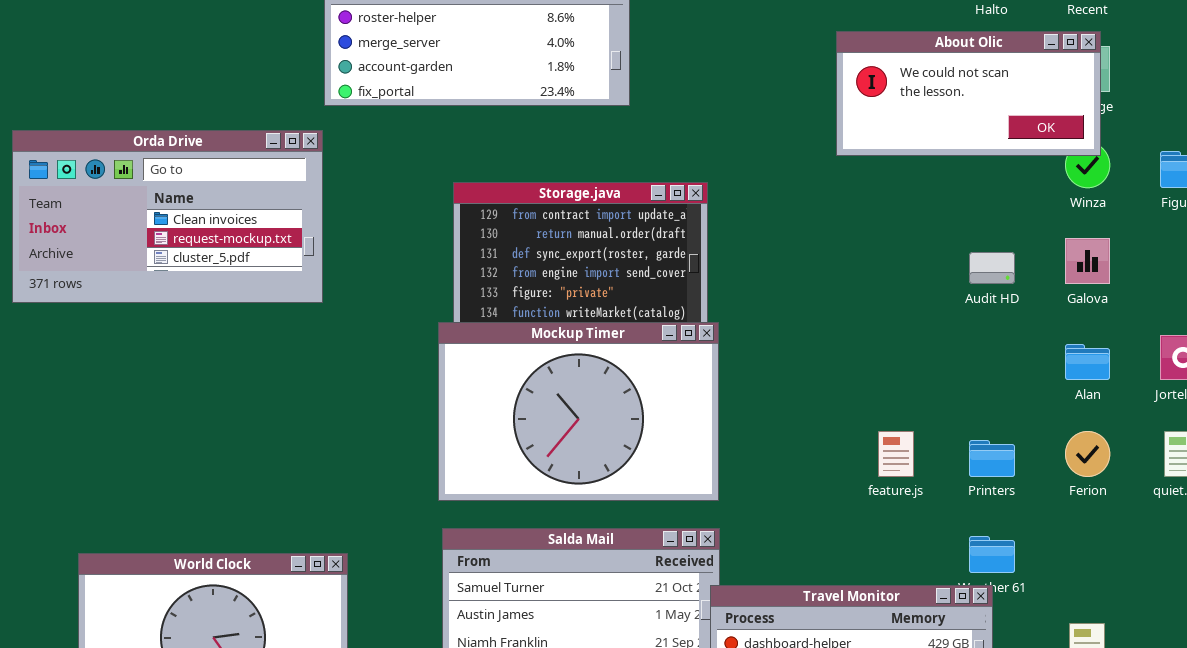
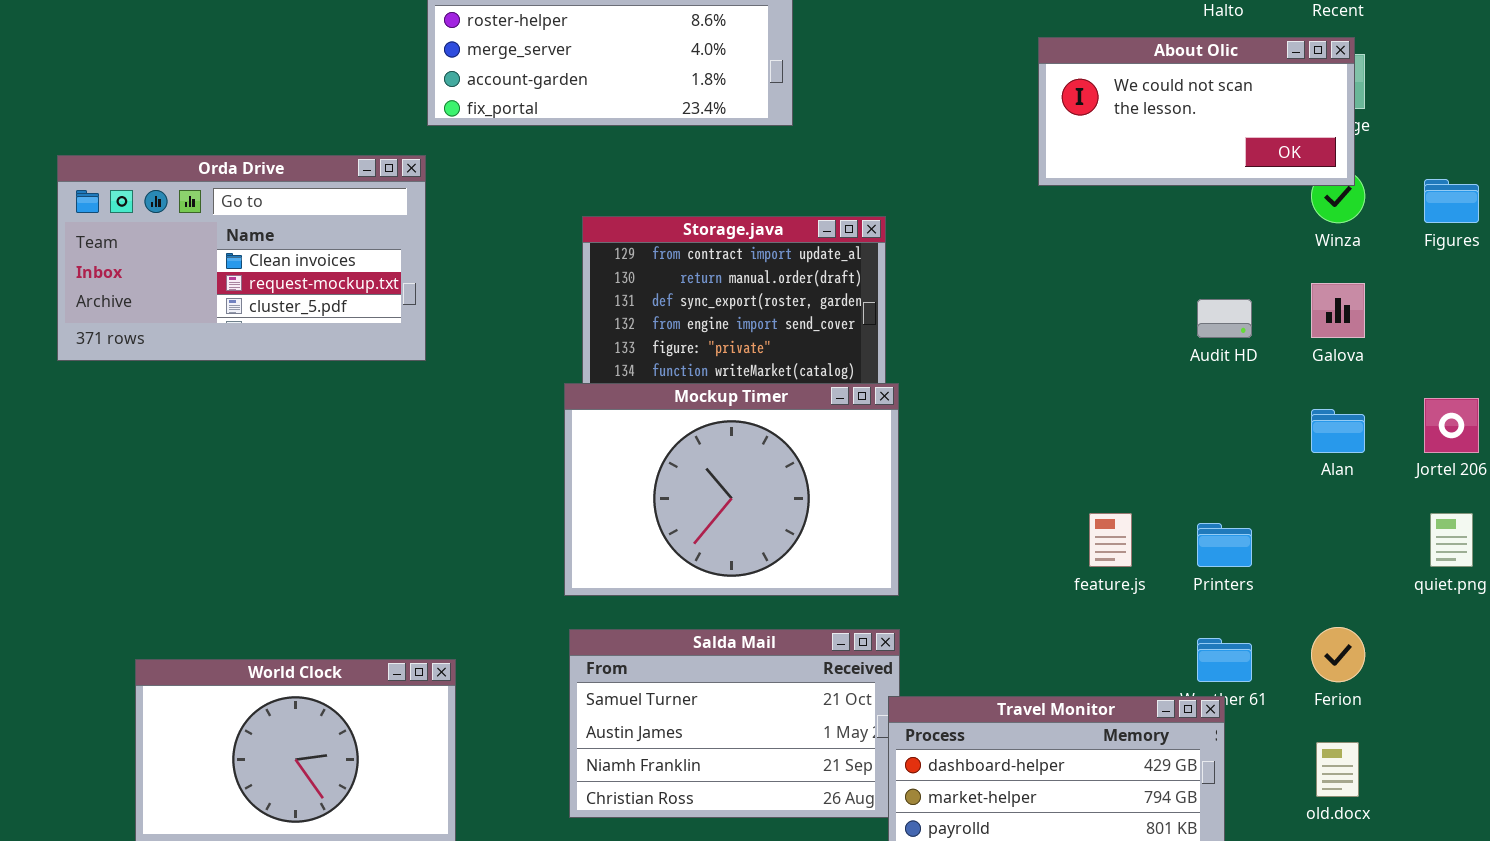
Ferion: [1065,431,1110,477] -> [1311,627,1365,682], moved

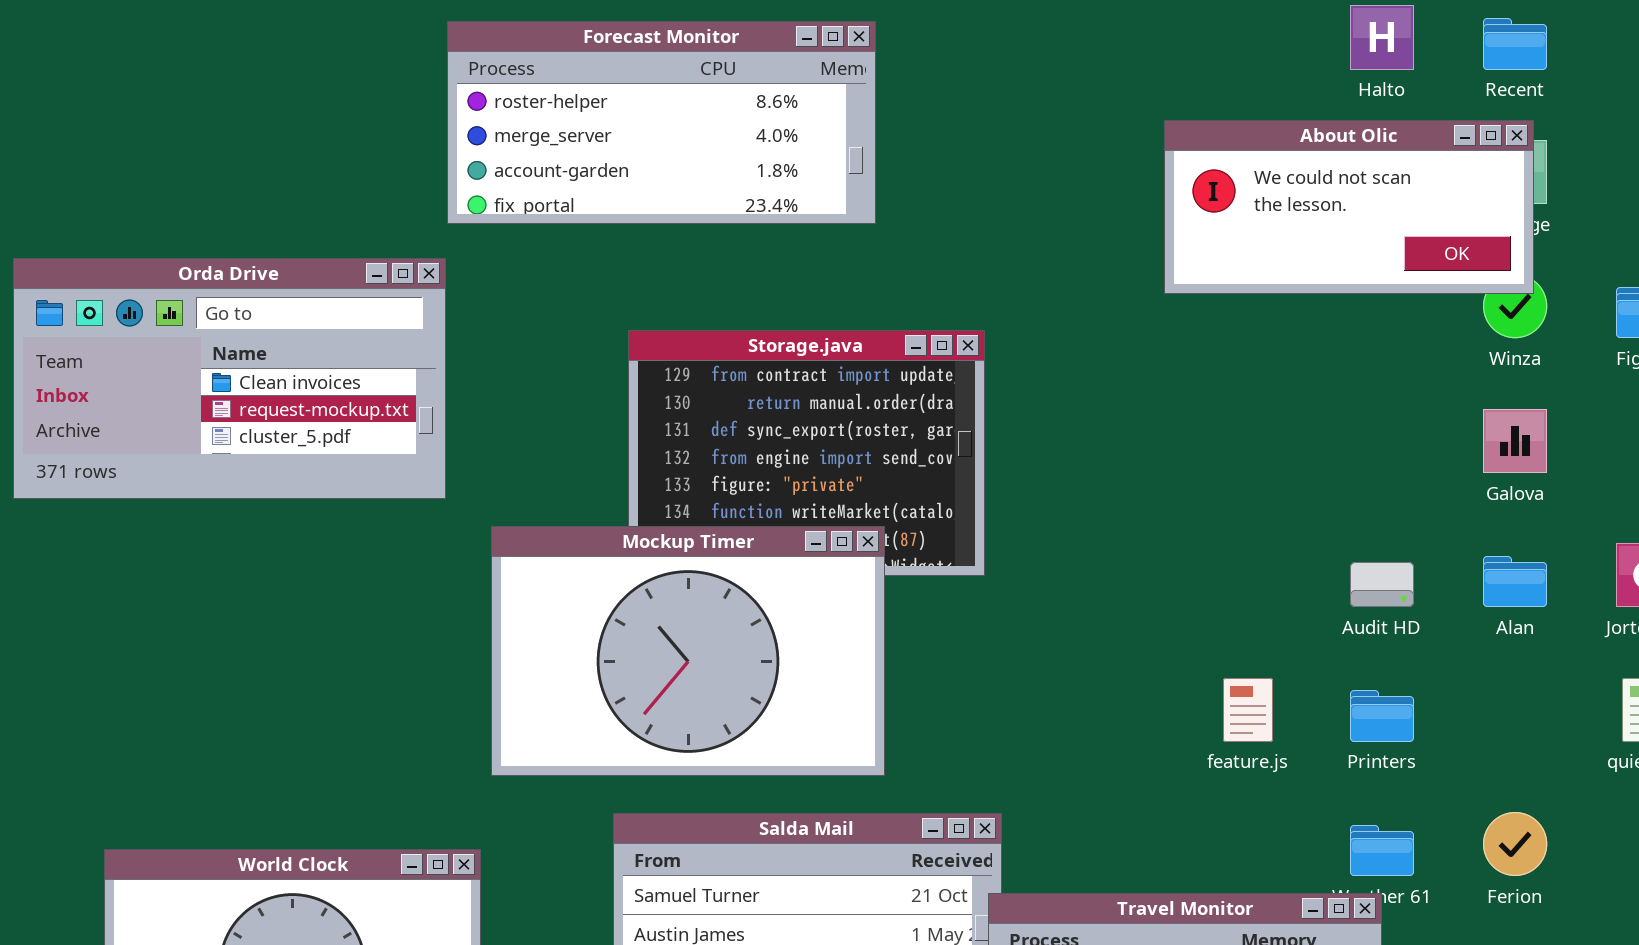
Audit HD: [1197,299,1252,338] -> [1350,562,1414,607], moved
Mockup Timer: [564,383,899,596] -> [491,526,885,776], moved

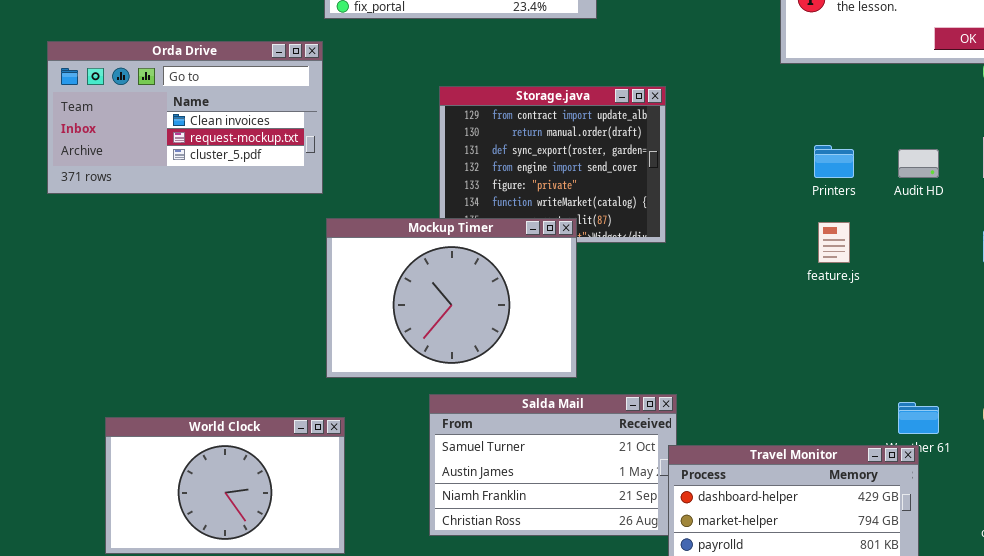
Mockup Timer: [491,526,885,776] -> [326,218,577,378], moved
Audit HD: [1350,562,1414,607] -> [898,149,939,178], moved
feature.js: [1223,678,1273,742] -> [818,222,850,263], moved
Printers: [1350,690,1414,742] -> [814,145,854,178], moved

